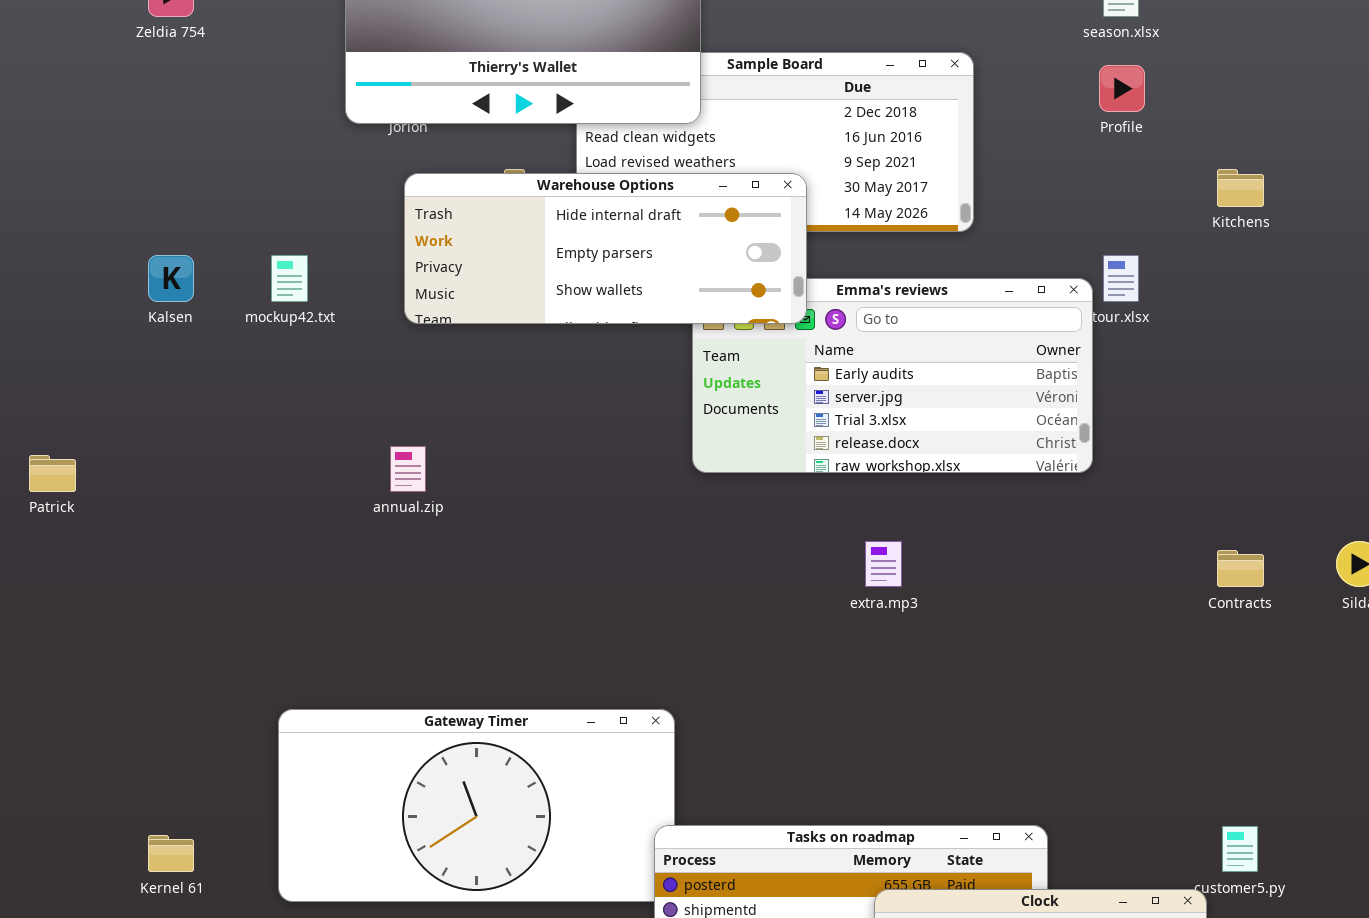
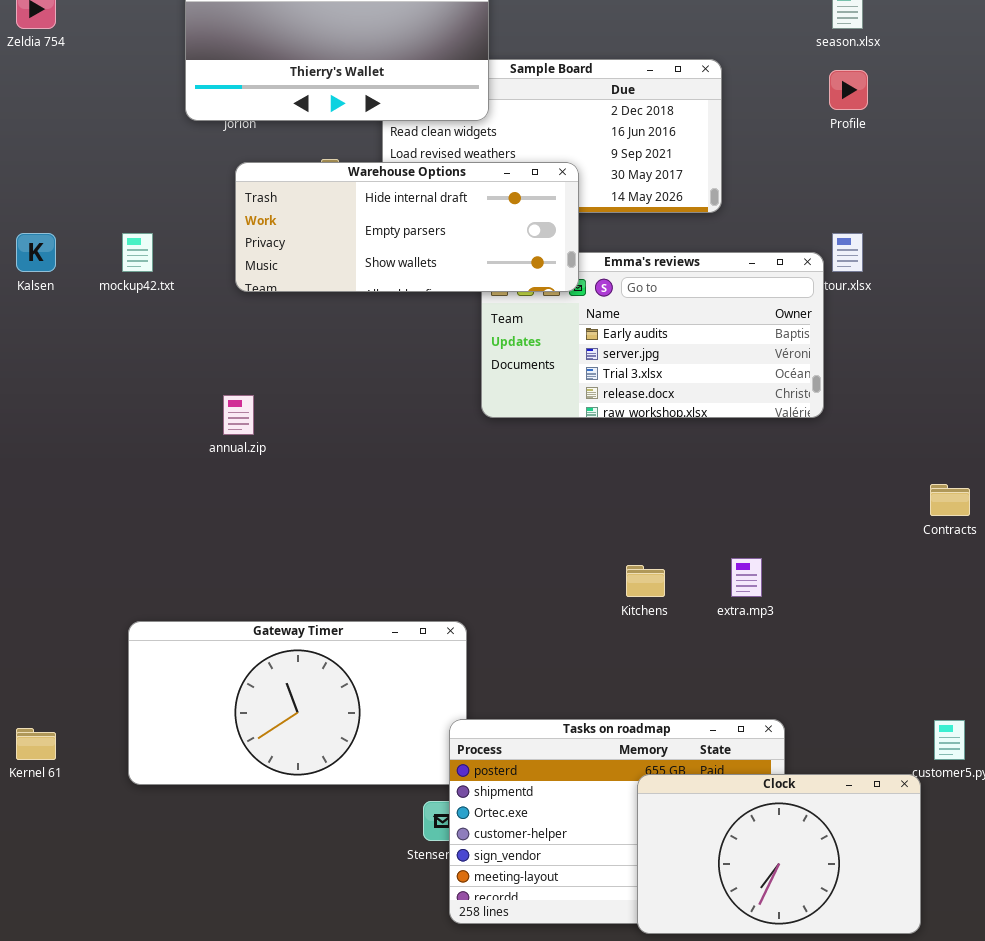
Kitchens: [1217,169,1264,207] -> [626,565,665,597], moved
extra.mp3: [865,541,902,587] -> [731,558,762,597], moved

